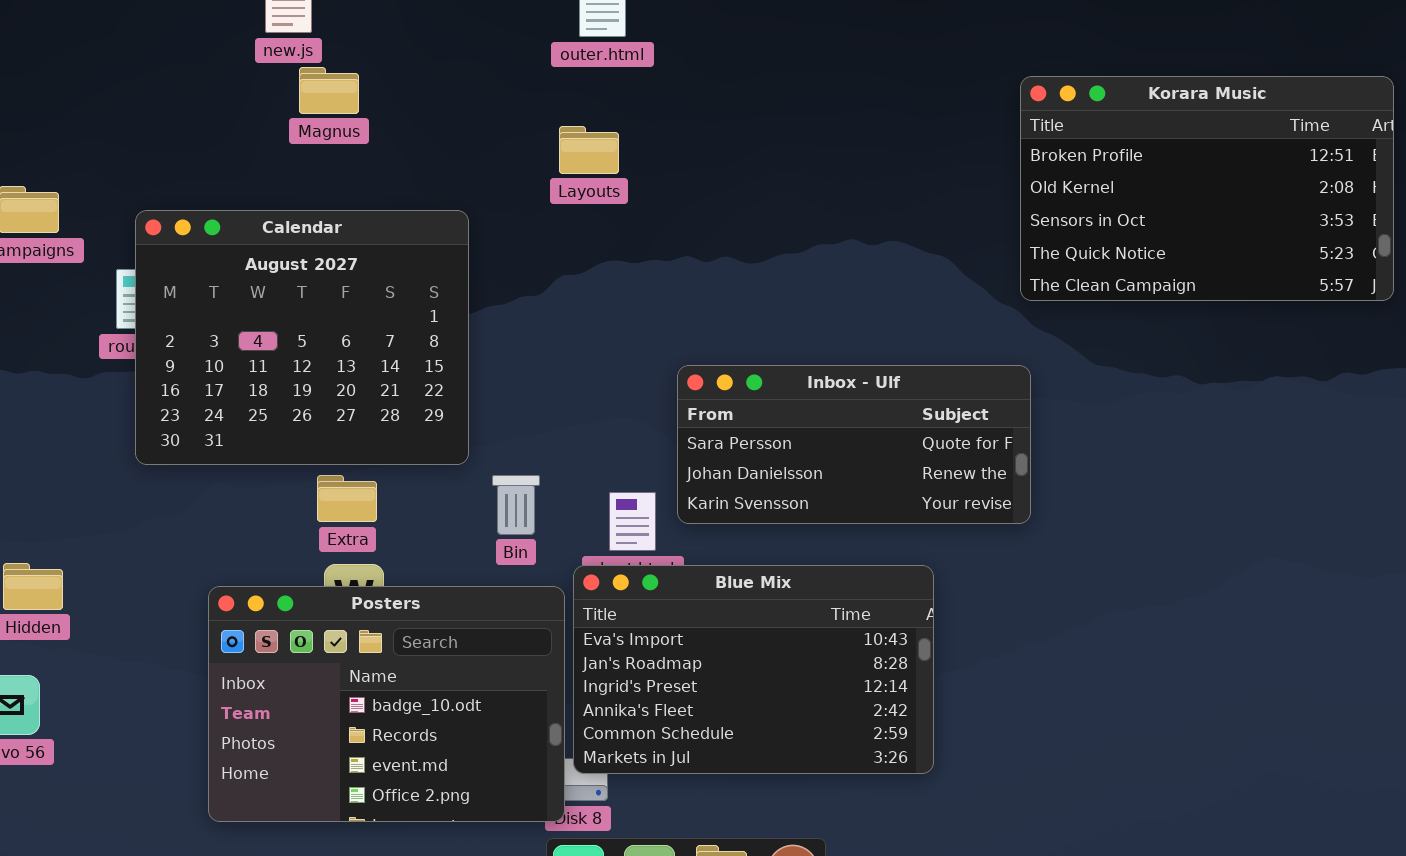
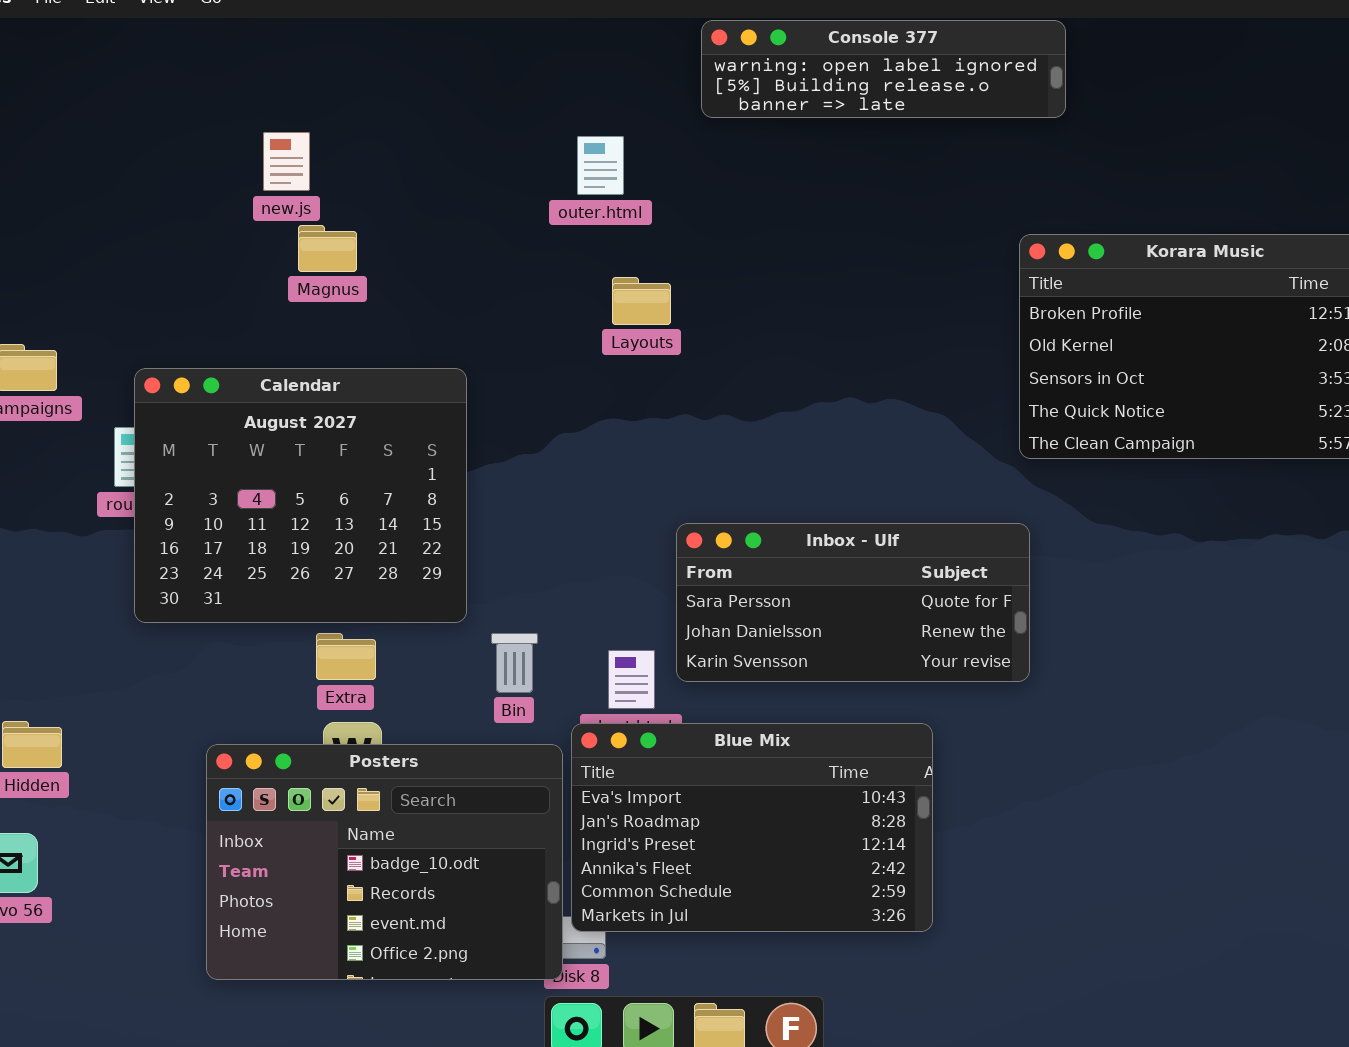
Layouts: [559,126,619,174] -> [612,277,671,325], moved

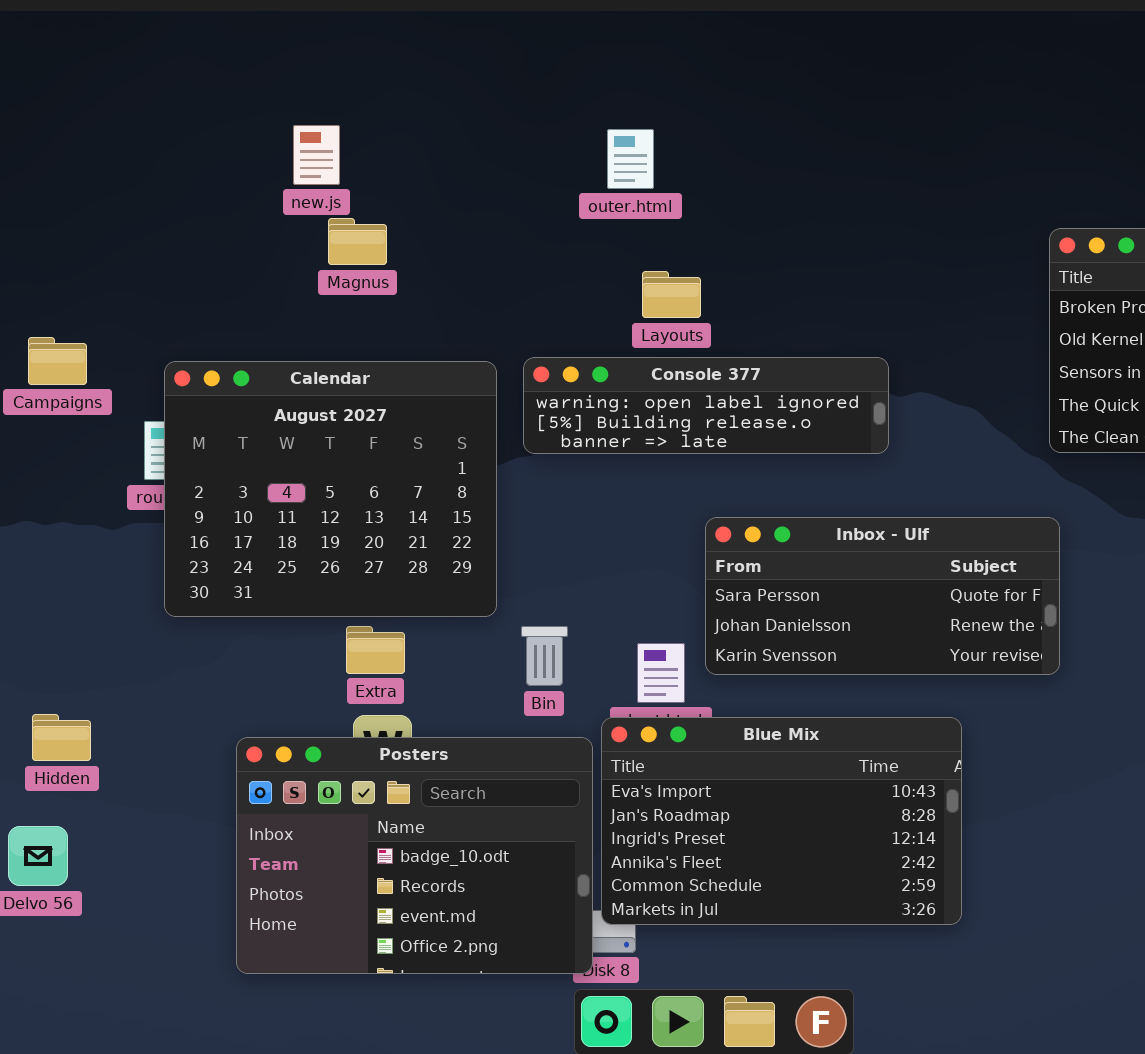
Console 377: [701,20,1066,118] -> [523,357,889,454], moved

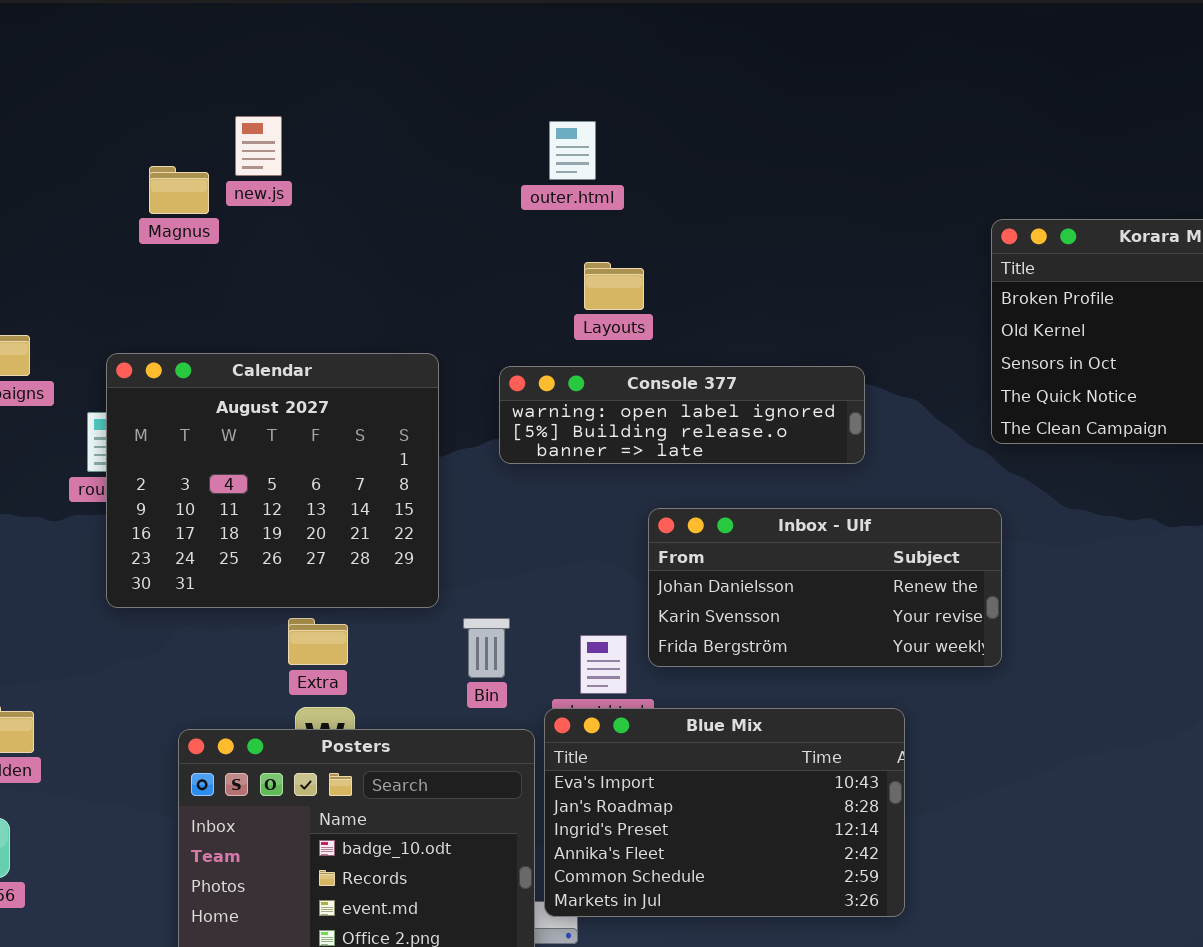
Magnus: [328,218,387,265] -> [149,166,209,214], moved
Console 377: [523,357,889,454] -> [499,366,865,464], moved
Inbox - Ulf: [705,517,1060,675] -> [648,508,1002,667], scrolled down 1 row

